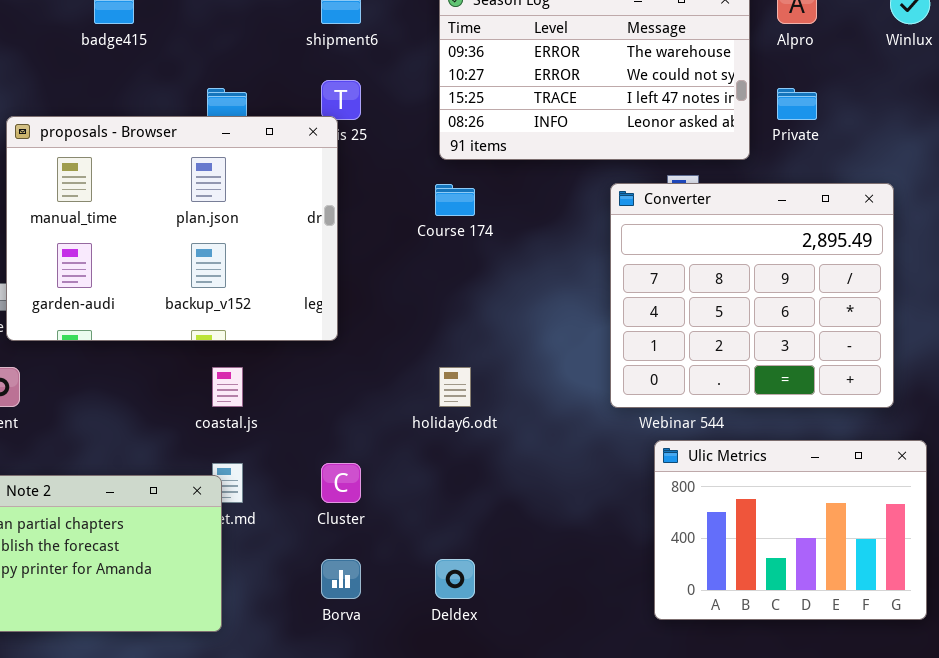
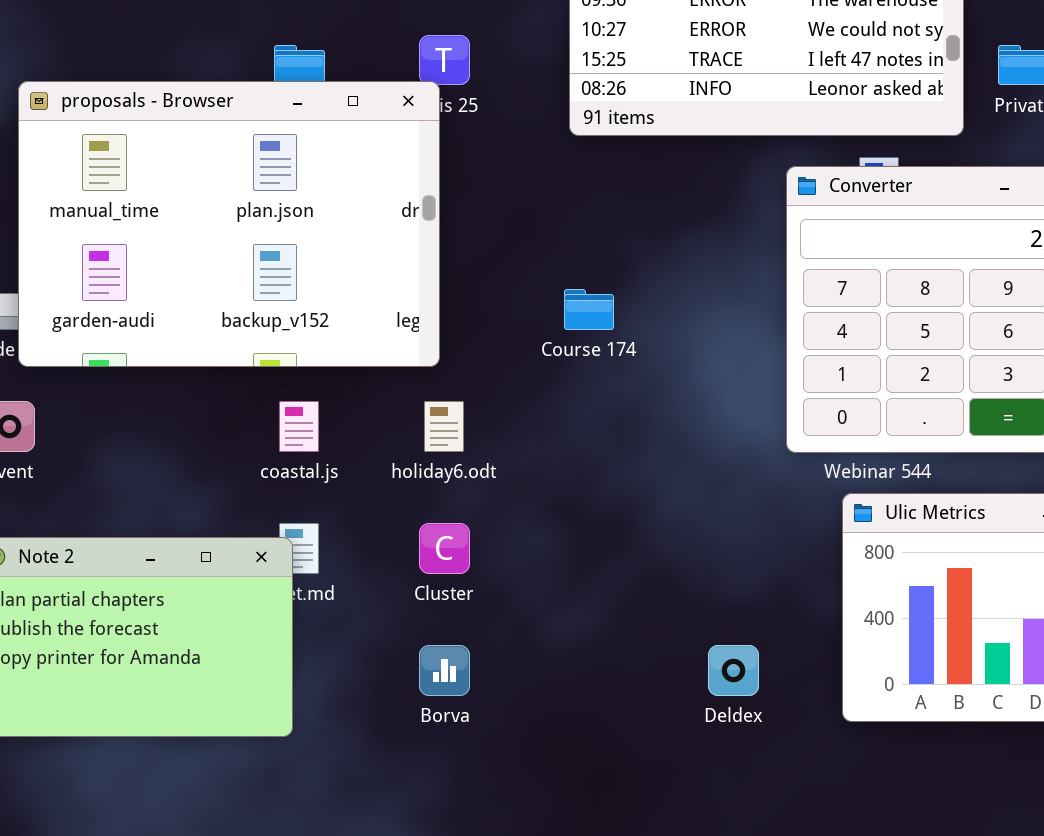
Course 174: [435,184,475,216] -> [564,289,614,330], moved
holiday6.odt: [439,367,471,407] -> [424,401,464,452], moved
Deldex: [435,559,475,599] -> [708,645,759,696], moved

